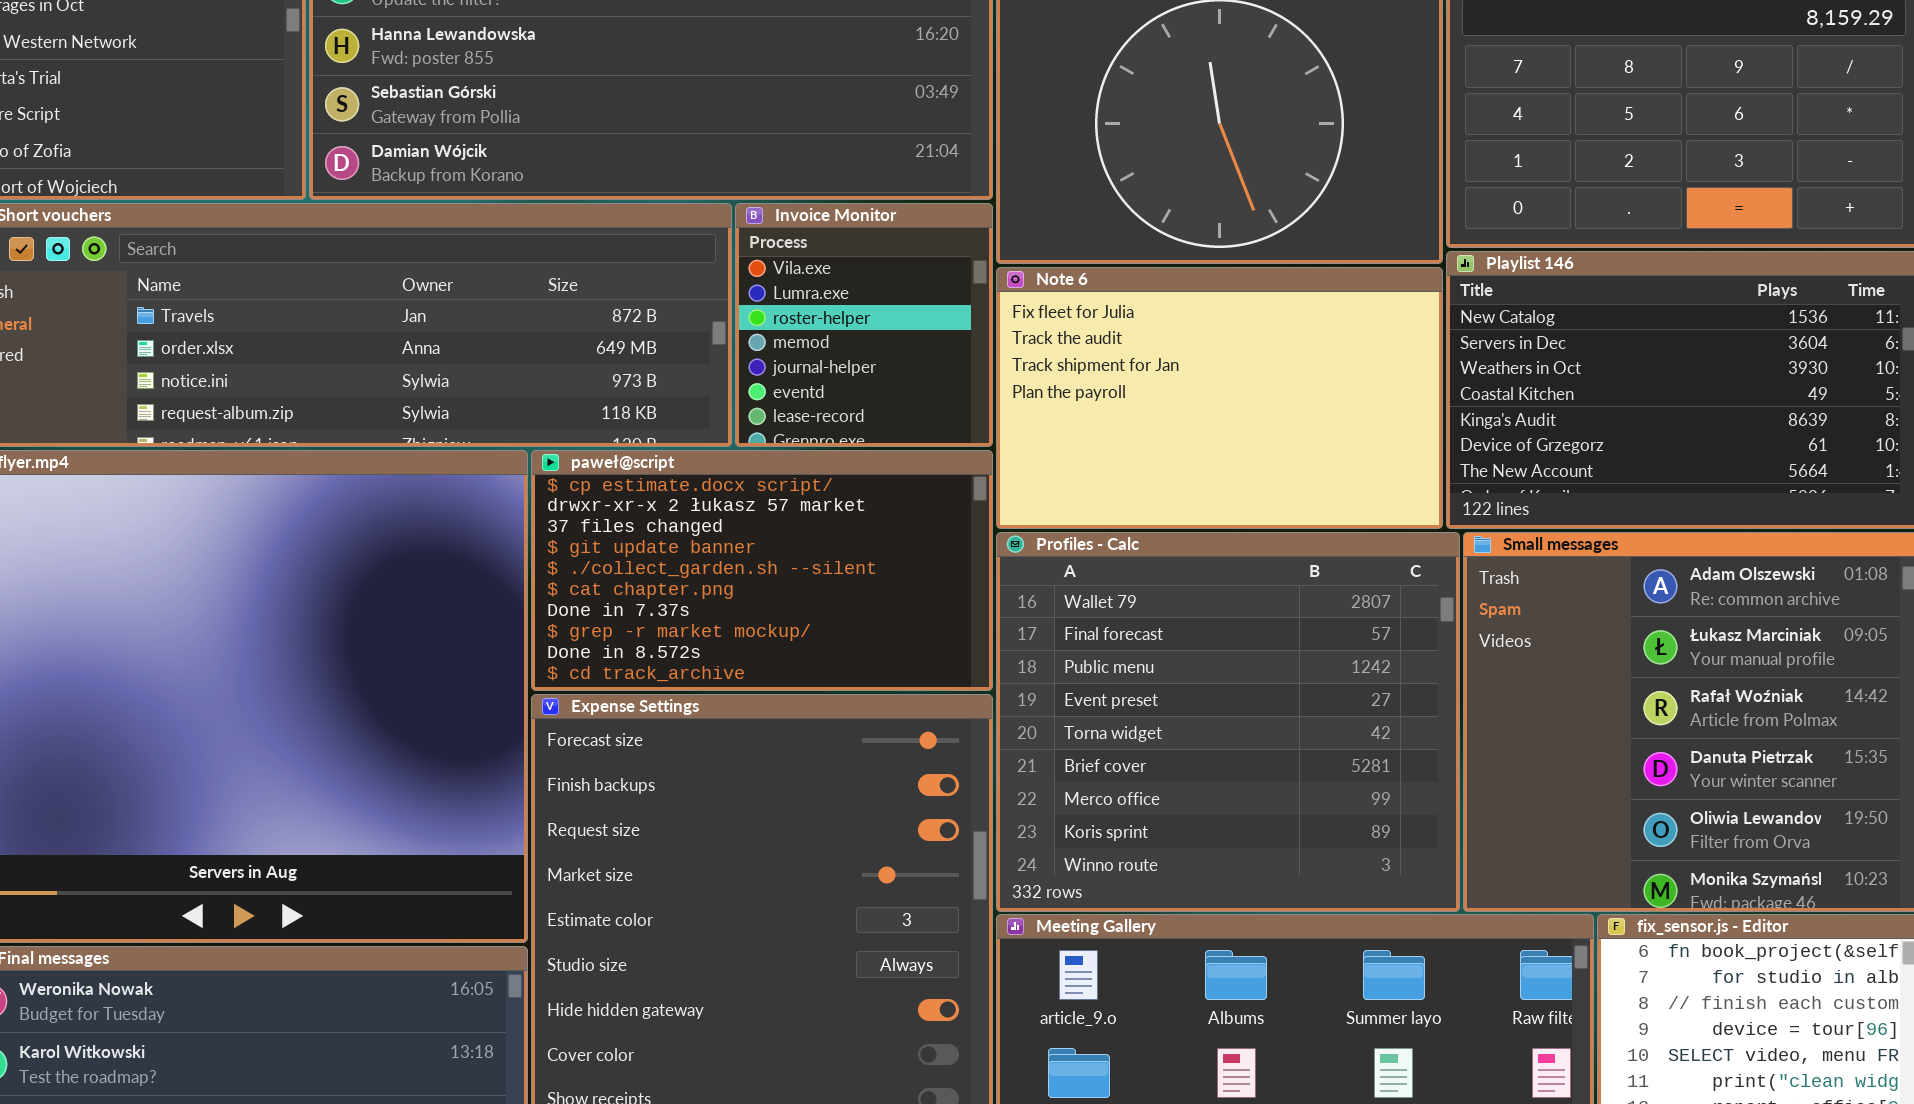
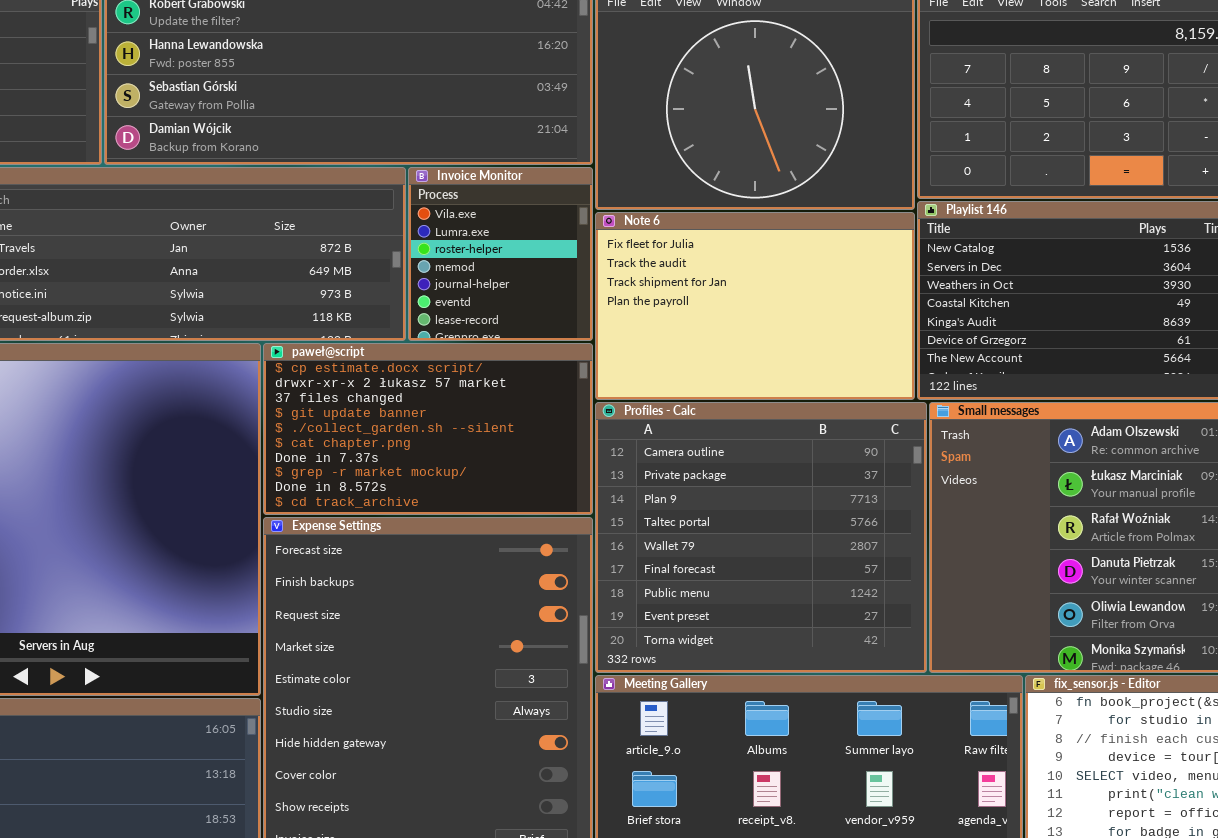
Profiles - Calc: [996,532,1460,912] -> [595,402,927,673], scrolled up 4 rows

